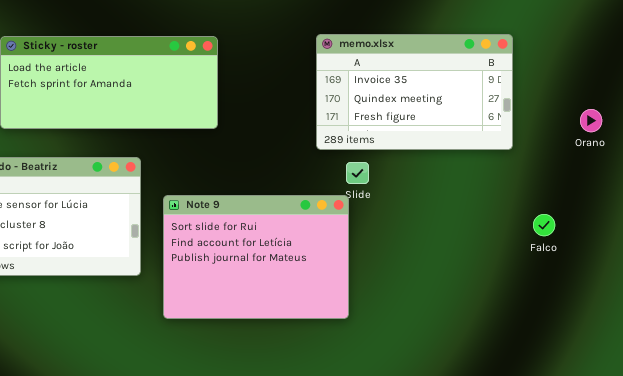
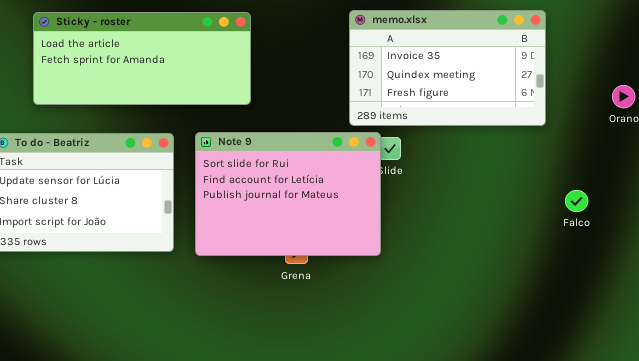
Note 9: [163,195,349,319] -> [195,132,381,256], moved

